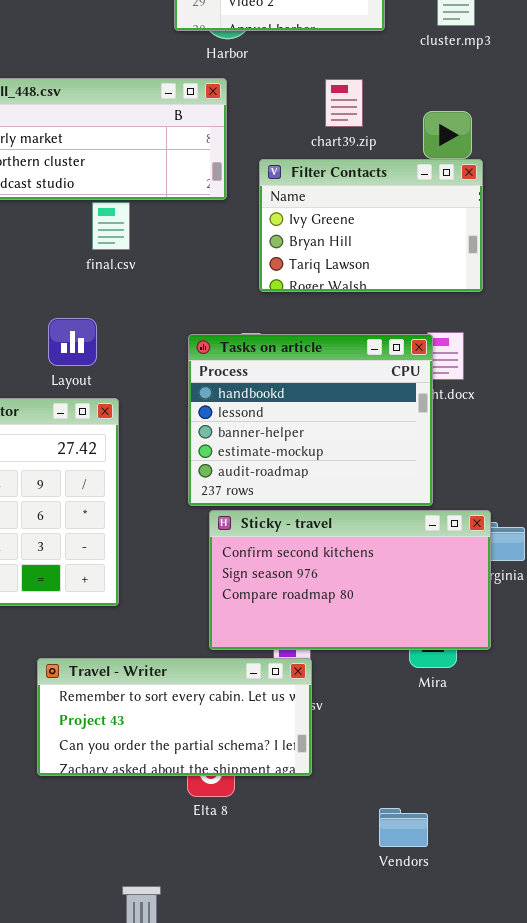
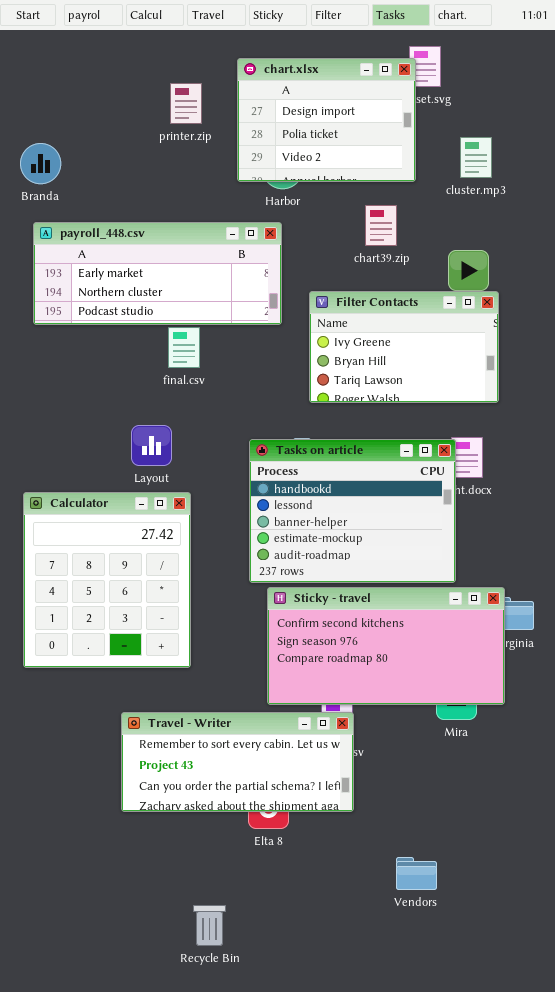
chart39.zip: [325,79,363,127] -> [365,205,397,246], moved
Vendors: [379,808,428,847] -> [396,857,437,890], moved

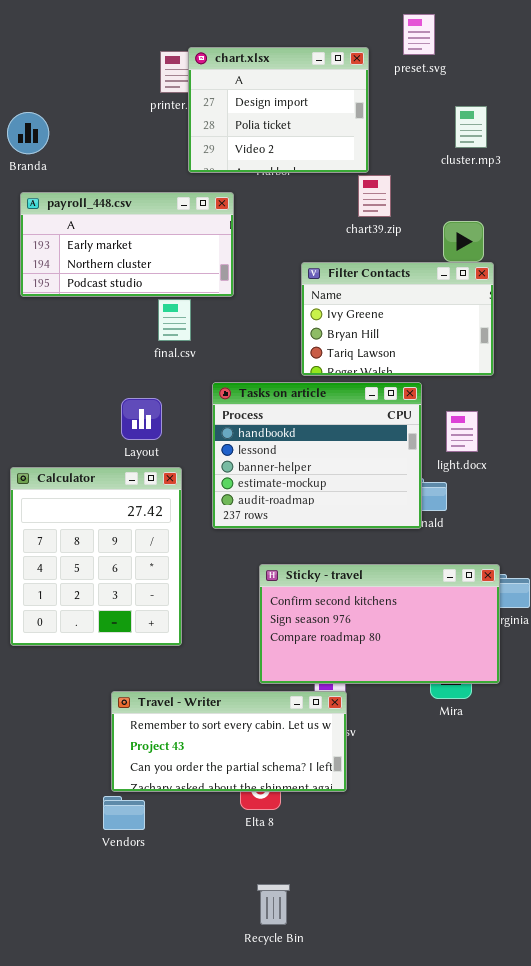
chart.xlsx: [237,58,416,182] -> [188,47,369,173], moved
payroll_448.csv: [33,222,282,325] -> [20,192,234,297], resized
Tasks on article: [249,439,456,583] -> [212,382,422,529], moved
Vendors: [396,857,437,890] -> [103,796,145,830], moved
Recycle Bin: [193,905,226,946] -> [257,884,290,925], moved

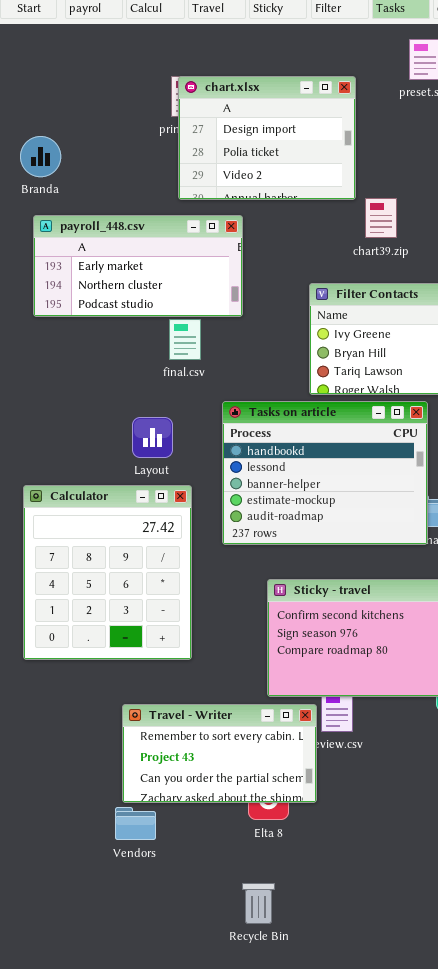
chart.xlsx: [188,47,369,173] -> [178,76,356,200], moved
Travel - Writer: [111,691,347,792] -> [122,704,317,803], resized
Recycle Bin: [257,884,290,925] -> [242,883,275,924], moved

